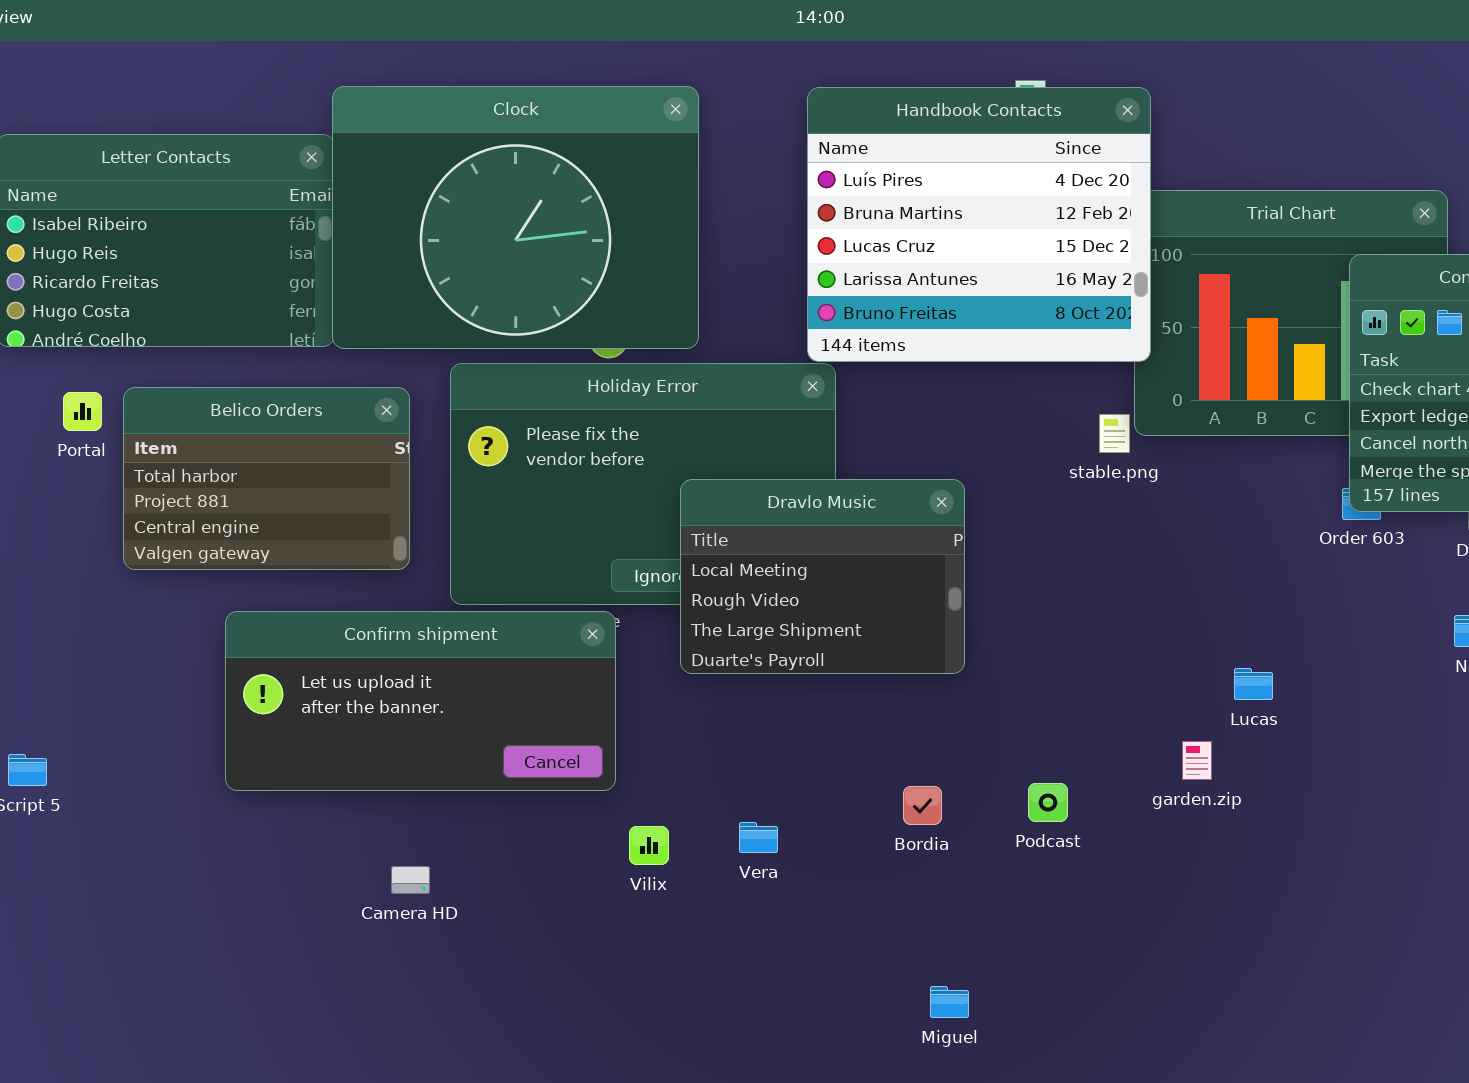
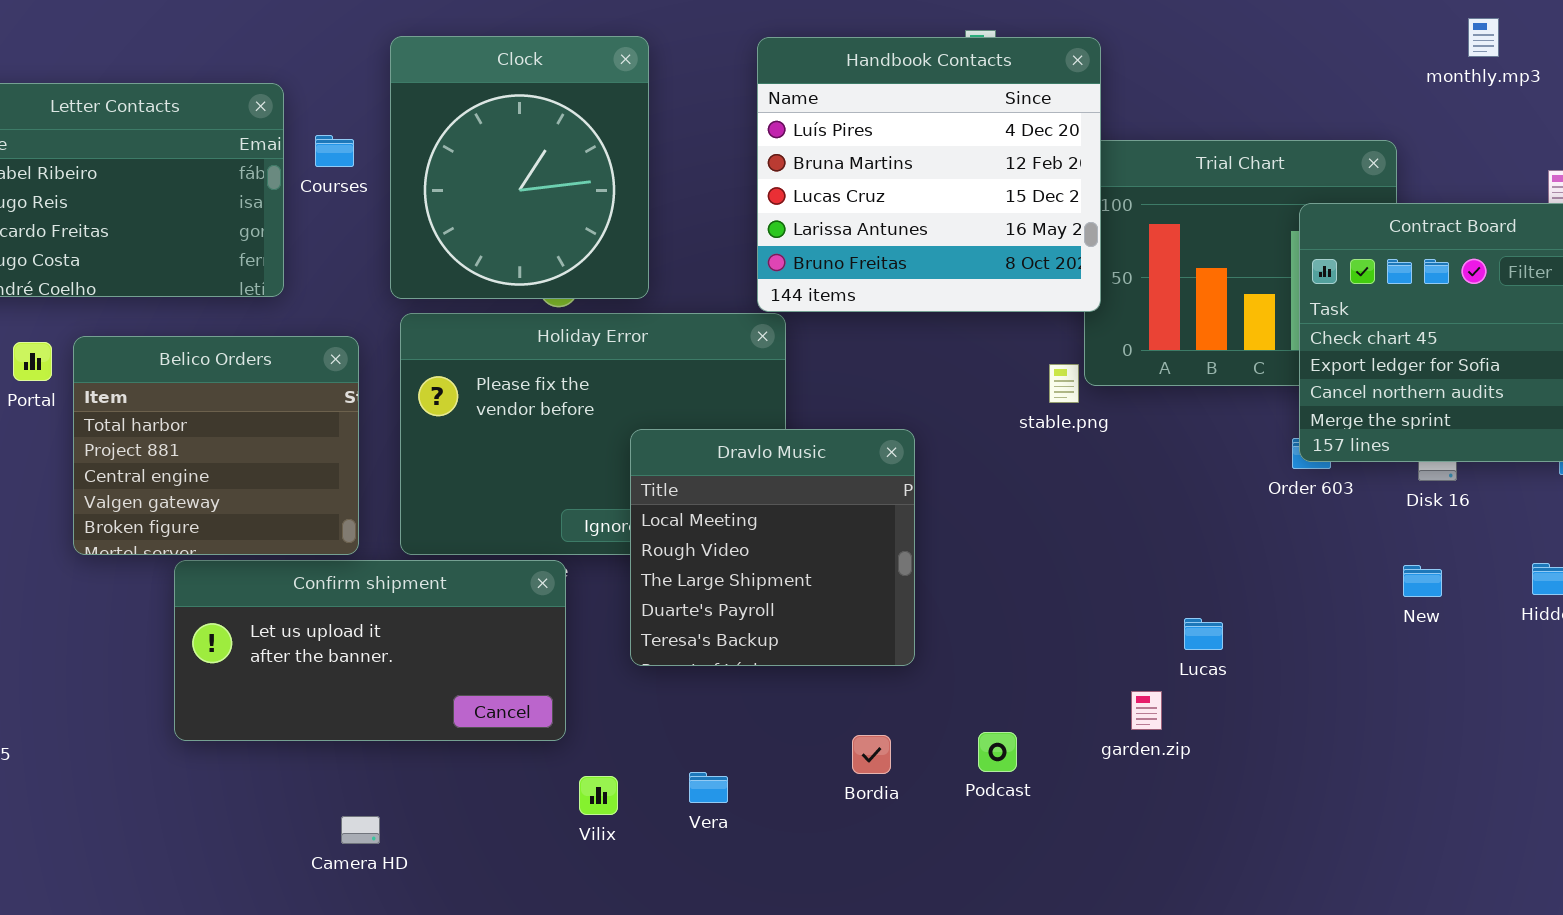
Clock: [332,86,699,349] -> [390,36,649,299], resized
Belico Orders: [123,387,410,570] -> [73,336,359,555], resized
Dravlo Music: [680,479,965,674] -> [630,429,915,666], resized

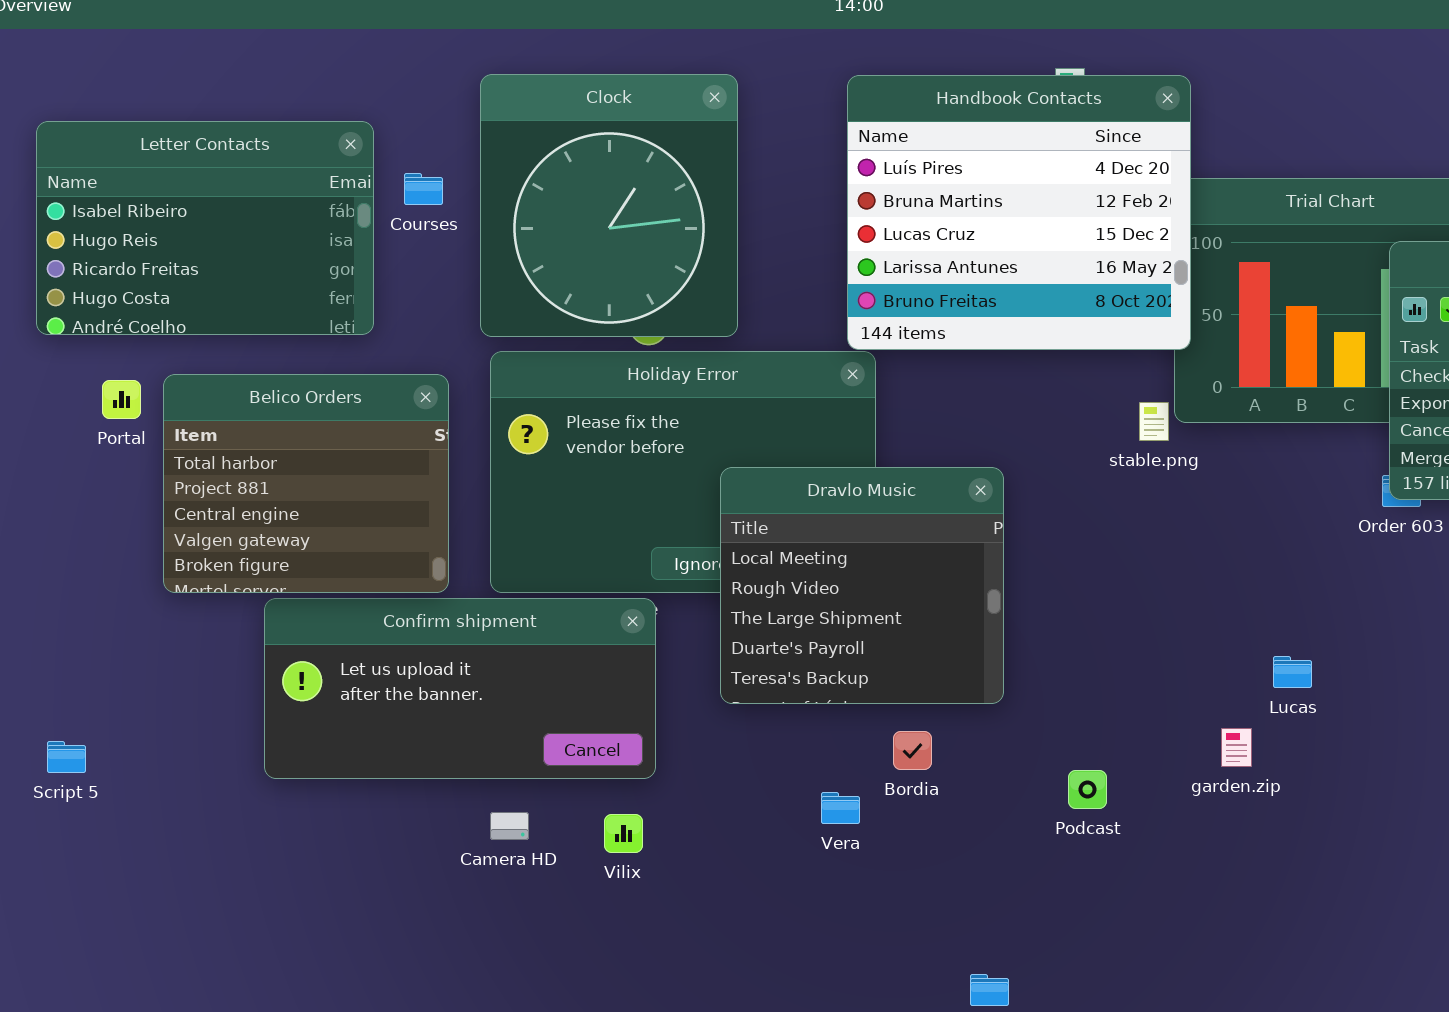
Bordia: [852,735,891,774] -> [893,731,932,770], moved
Vera: [689,772,728,803] -> [821,792,860,824], moved
Vilix: [579,776,618,815] -> [604,814,643,853], moved
Camera HD: [341,816,380,844] -> [490,812,529,840], moved

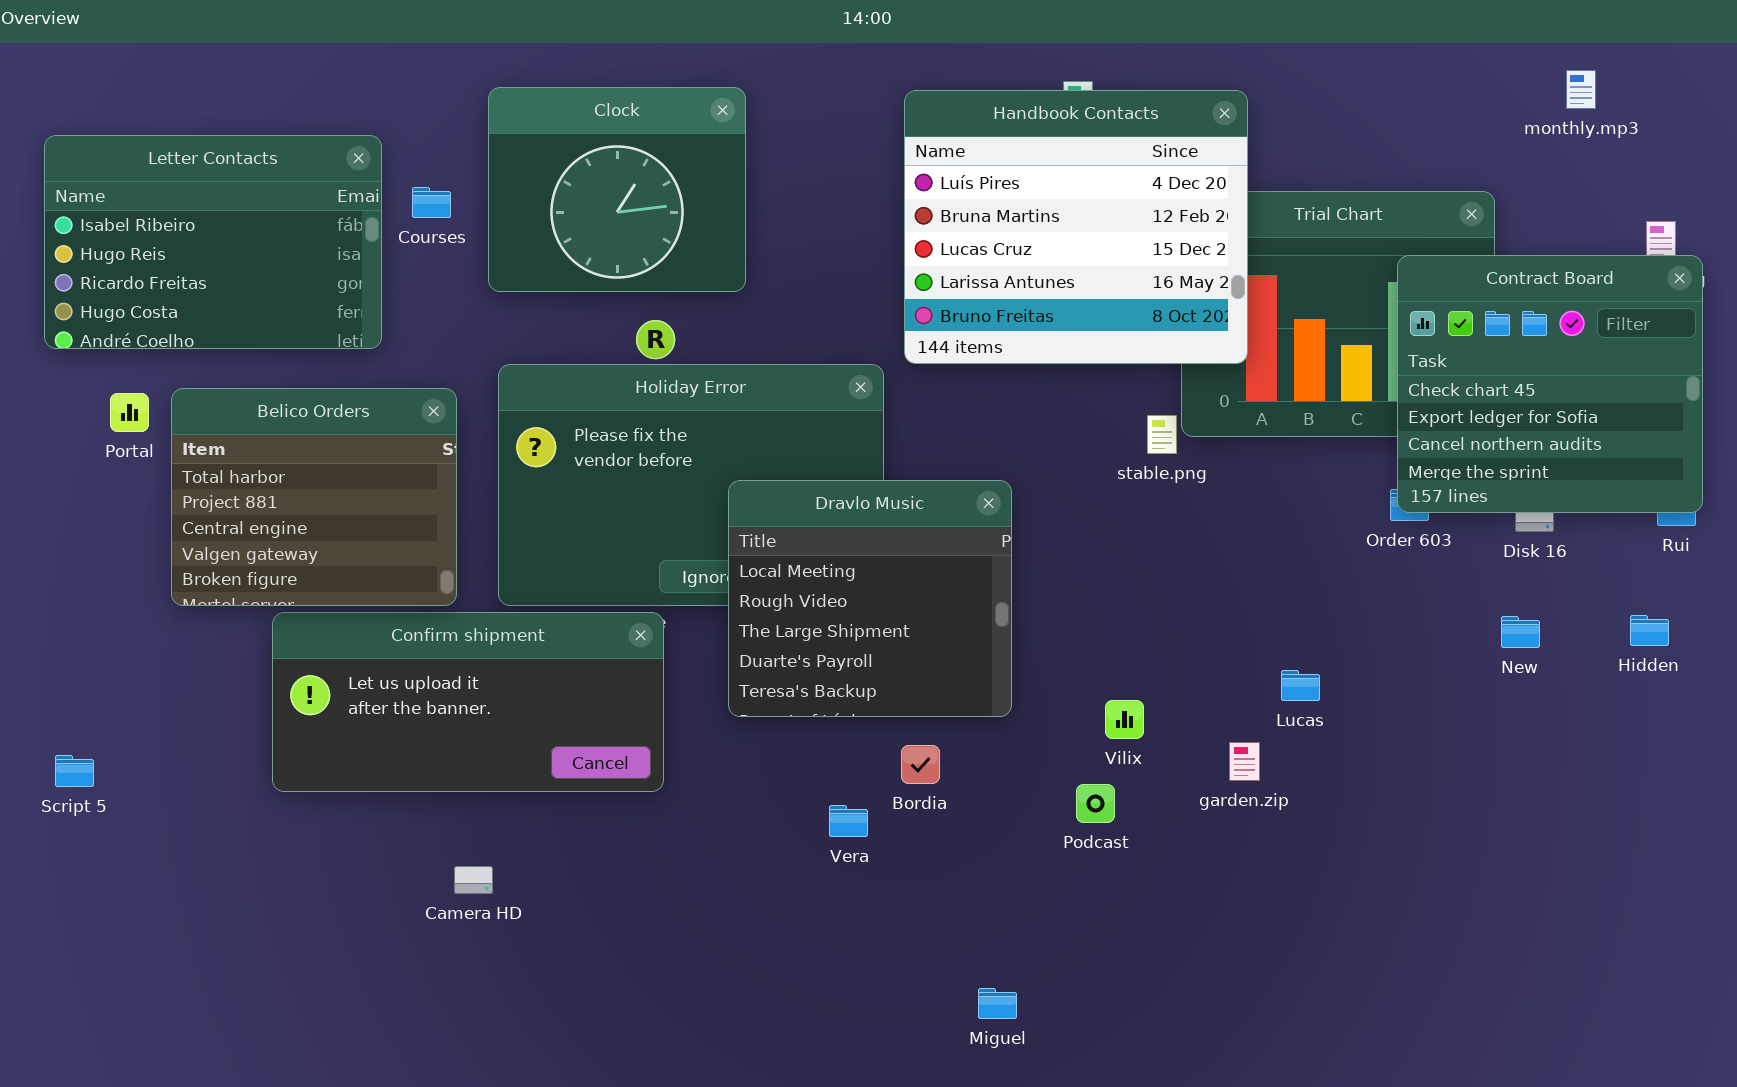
Clock: [480,74,738,337] -> [488,87,746,292], resized
Handbook Contacts: [847,75,1191,350] -> [904,90,1248,364], moved
Camera HD: [490,812,529,840] -> [454,866,493,894], moved
Vilix: [604,814,643,853] -> [1105,700,1144,739], moved

